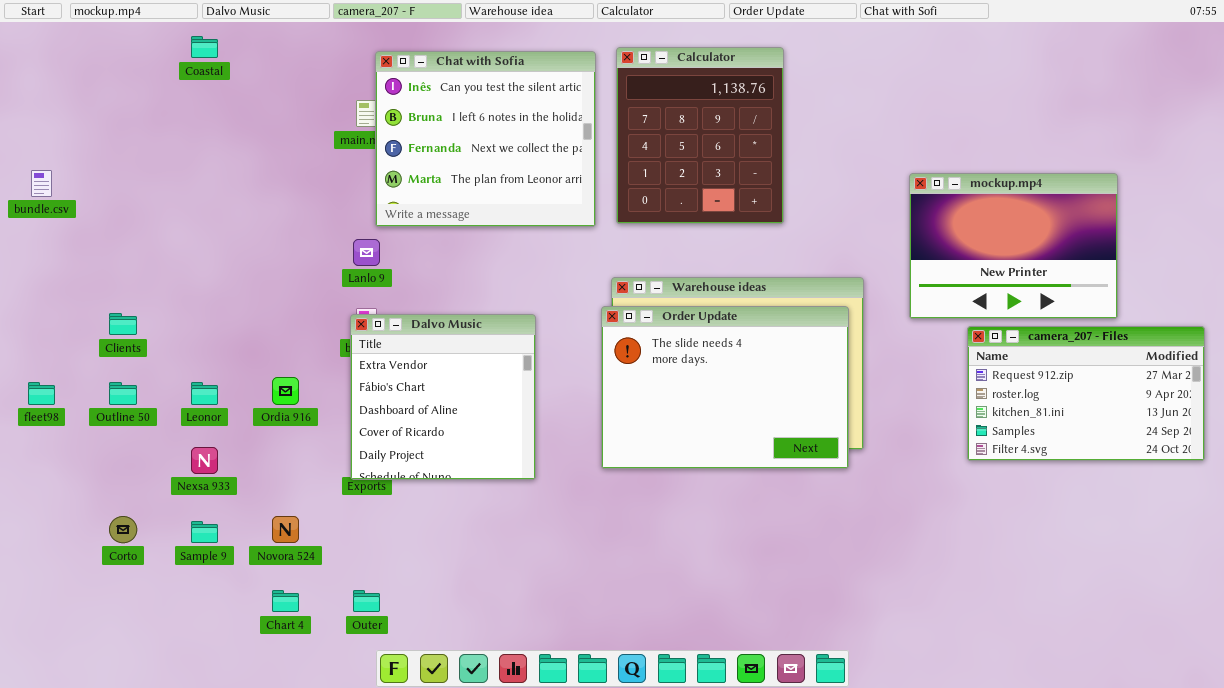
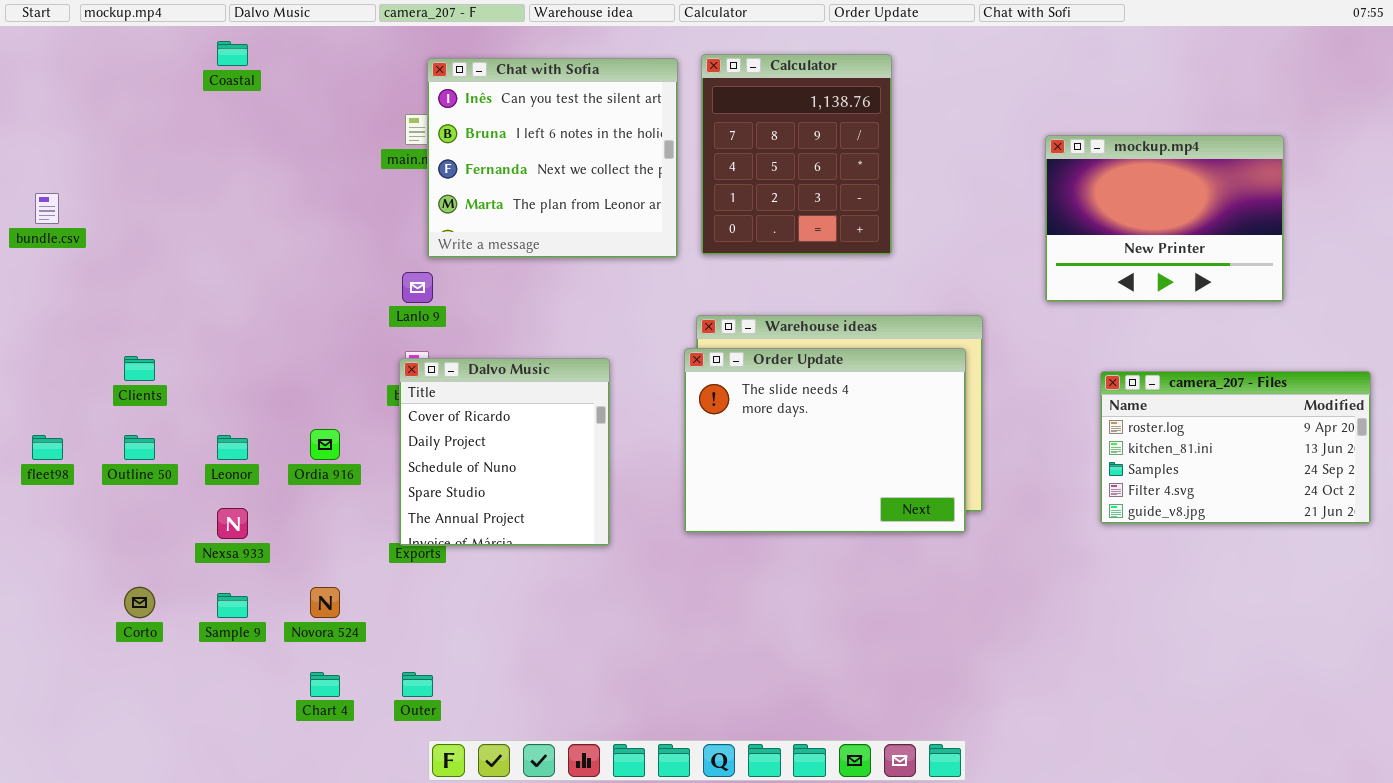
mockup.mp4: [909,173,1118,319] -> [1045,135,1284,302], moved
Dalvo Music: [350,314,536,480] -> [399,358,610,546], scrolled down 3 rows
camera_207 - Files: [967,326,1205,461] -> [1100,371,1371,524], scrolled down 1 row

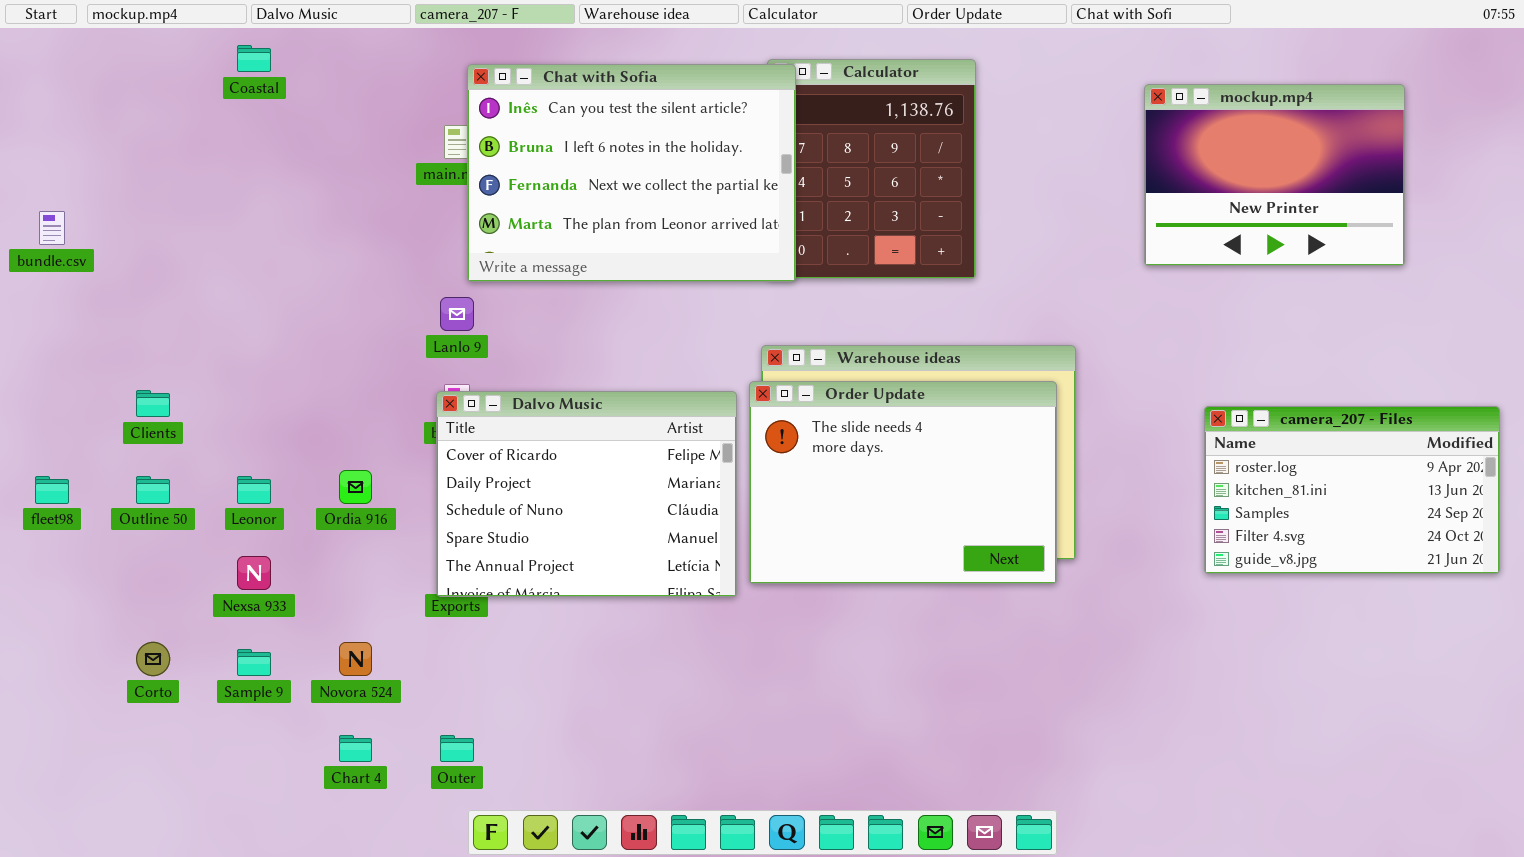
Chat with Sofia: [427,58,678,258] -> [467,64,796,282], resized
mockup.mp4: [1045,135,1284,302] -> [1144,84,1405,266], moved
Dalvo Music: [399,358,610,546] -> [436,391,737,597], resized

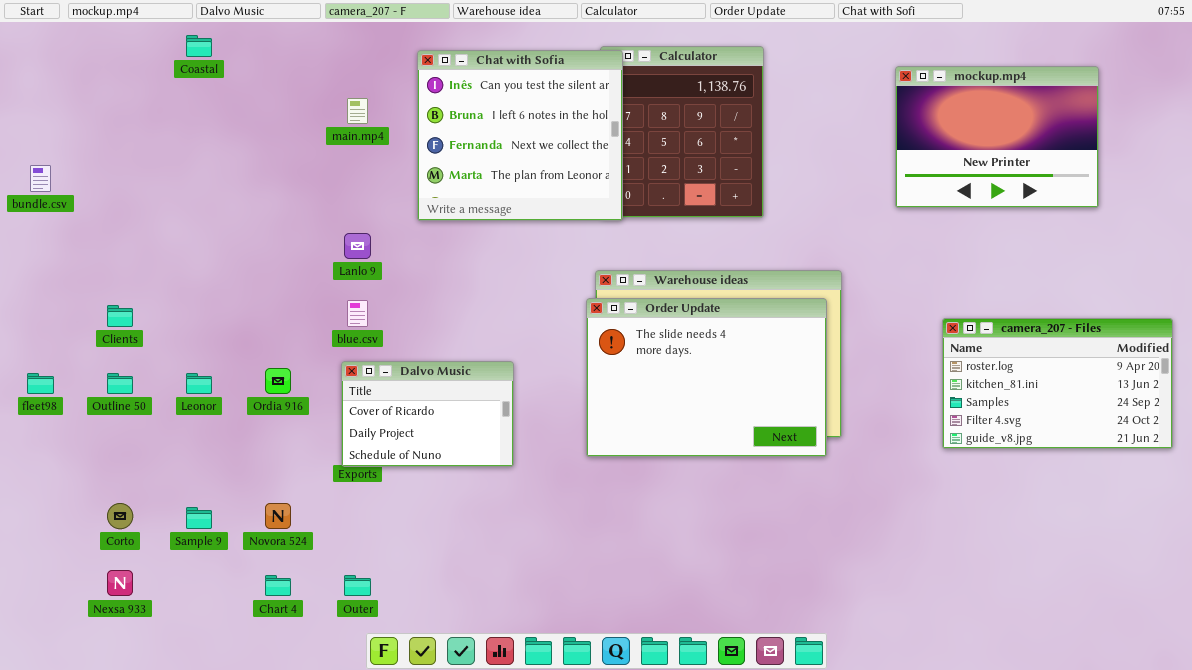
Chat with Sofia: [467,64,796,282] -> [417,50,623,221], resized
Dalvo Music: [436,391,737,597] -> [341,361,514,467], resized
Nexsa 933: [237,556,271,590] -> [107,570,133,596], moved

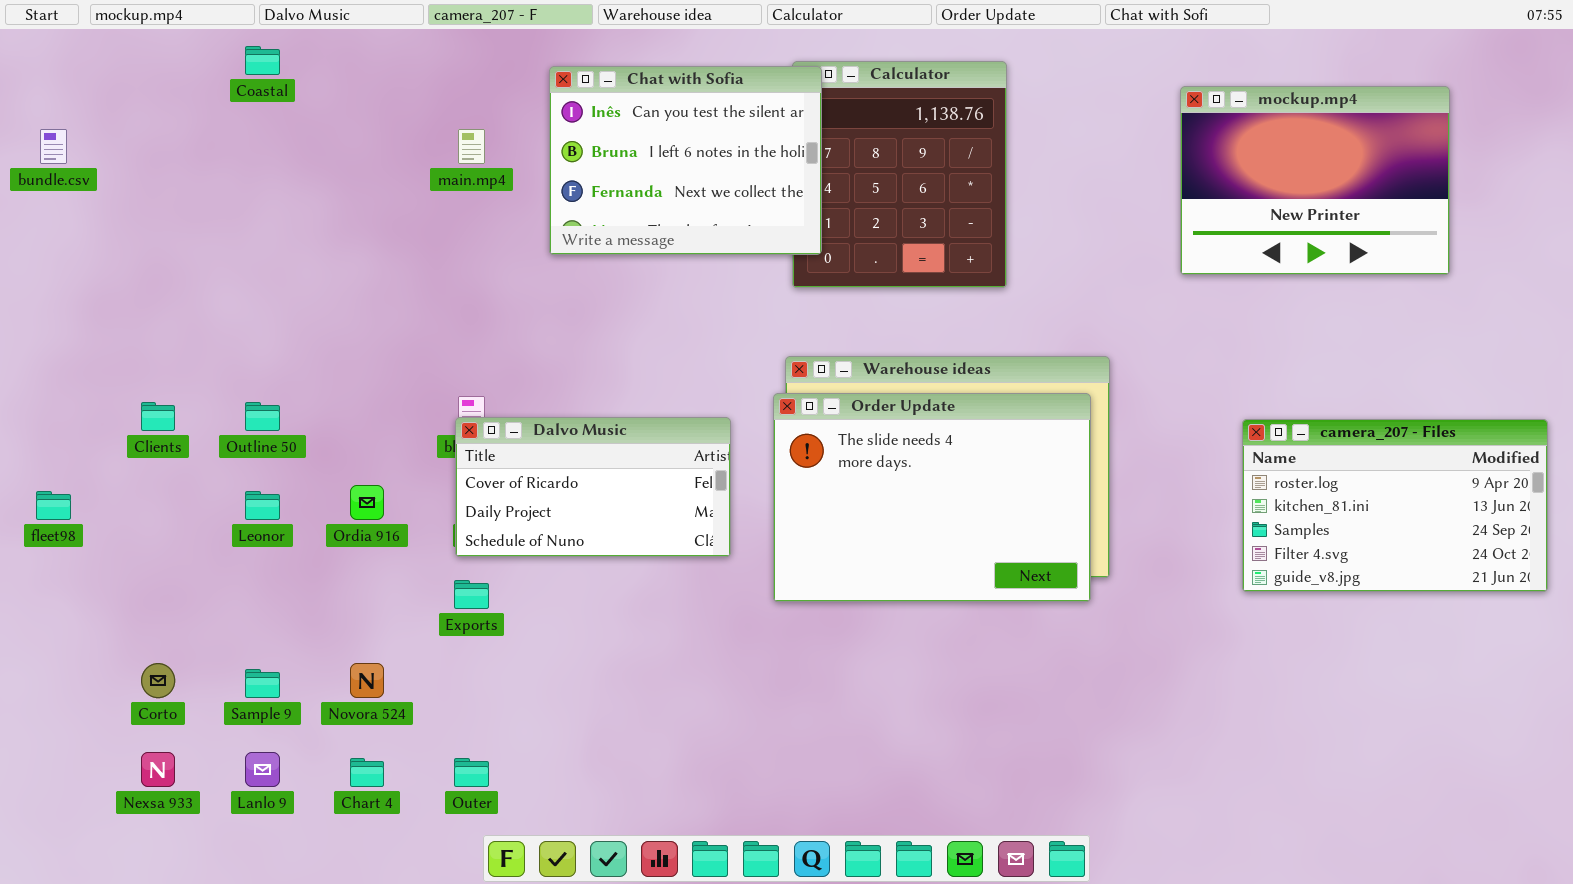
Chat with Sofia: [417,50,623,221] -> [549,66,822,255], resized
bundle.csv: [30,165,51,192] -> [40,129,67,164], moved
Lanlo 9: [344,233,371,259] -> [245,752,280,787], moved
Dalvo Music: [341,361,514,467] -> [455,417,731,557], moved, resized
Outline 50: [107,373,133,394] -> [245,402,280,431], moved

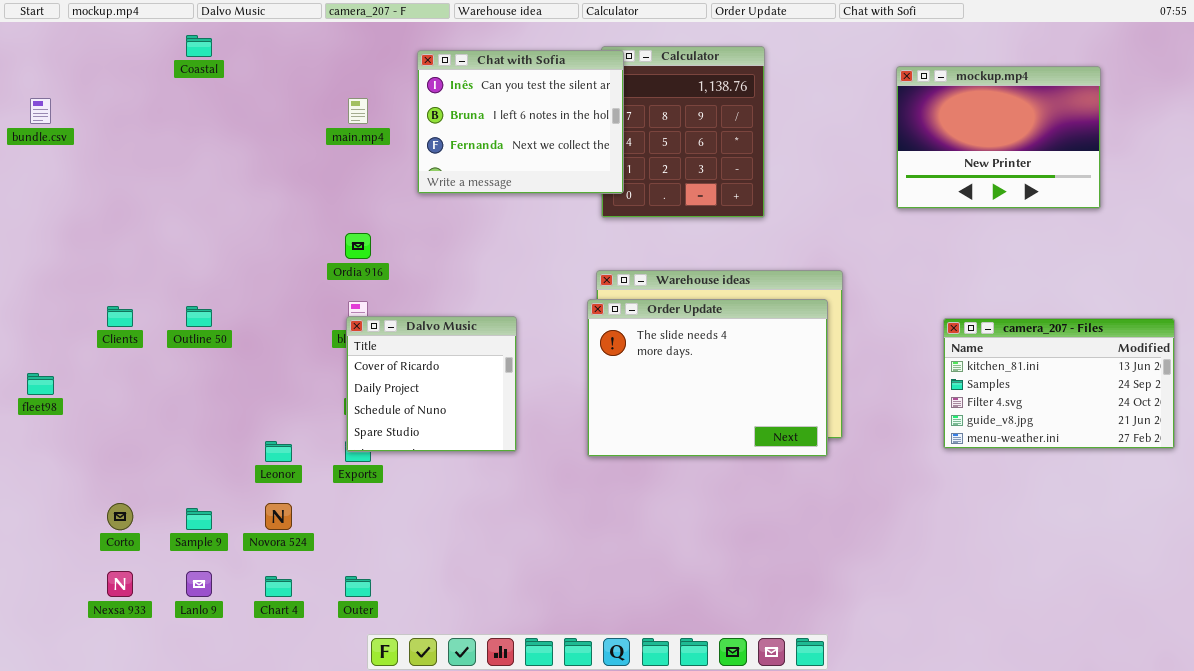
Dalvo Music: [455,417,731,557] -> [346,316,517,452], resized
camera_207 - Files: [1242,419,1548,592] -> [943,318,1175,449], scrolled down 1 row
Ordia 916: [350,485,384,520] -> [345,233,371,259], moved
Leonor: [245,491,280,520] -> [265,441,292,462], moved

